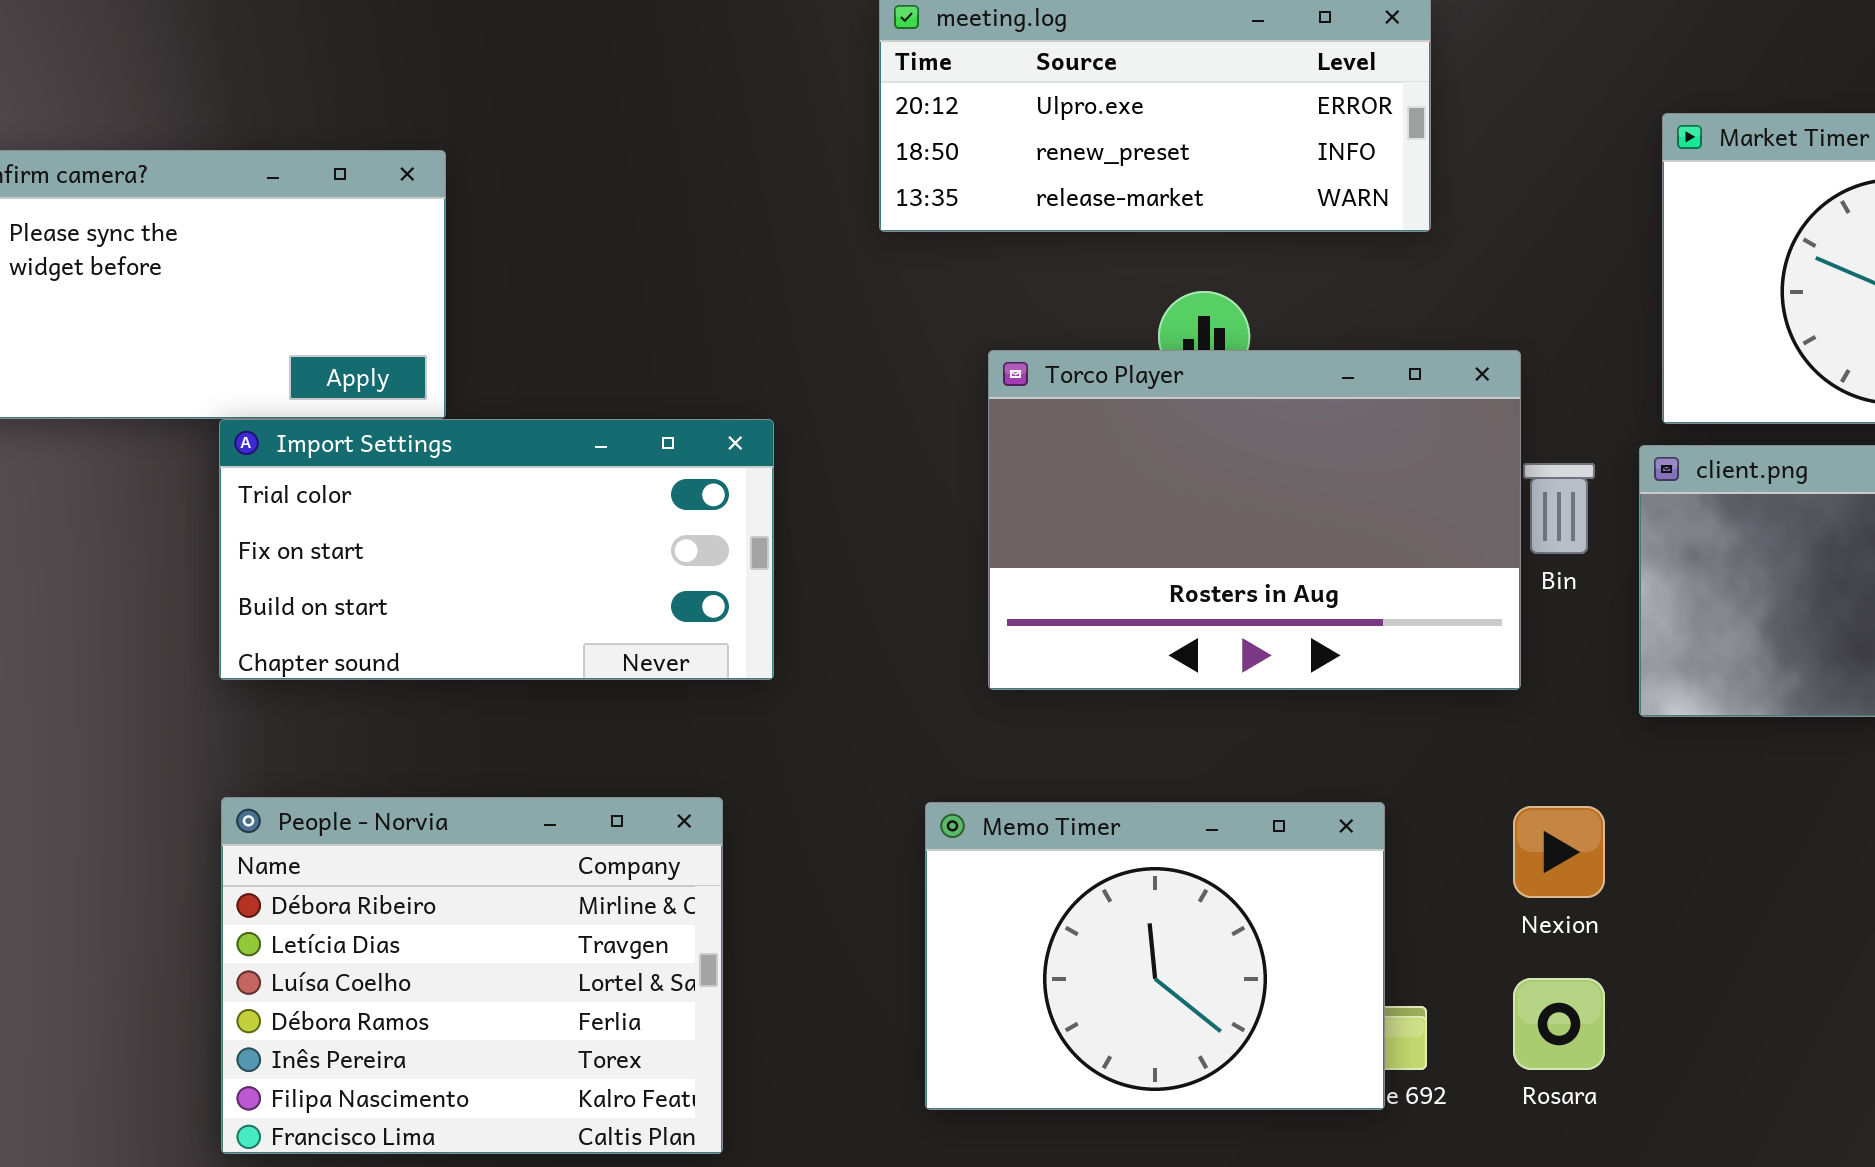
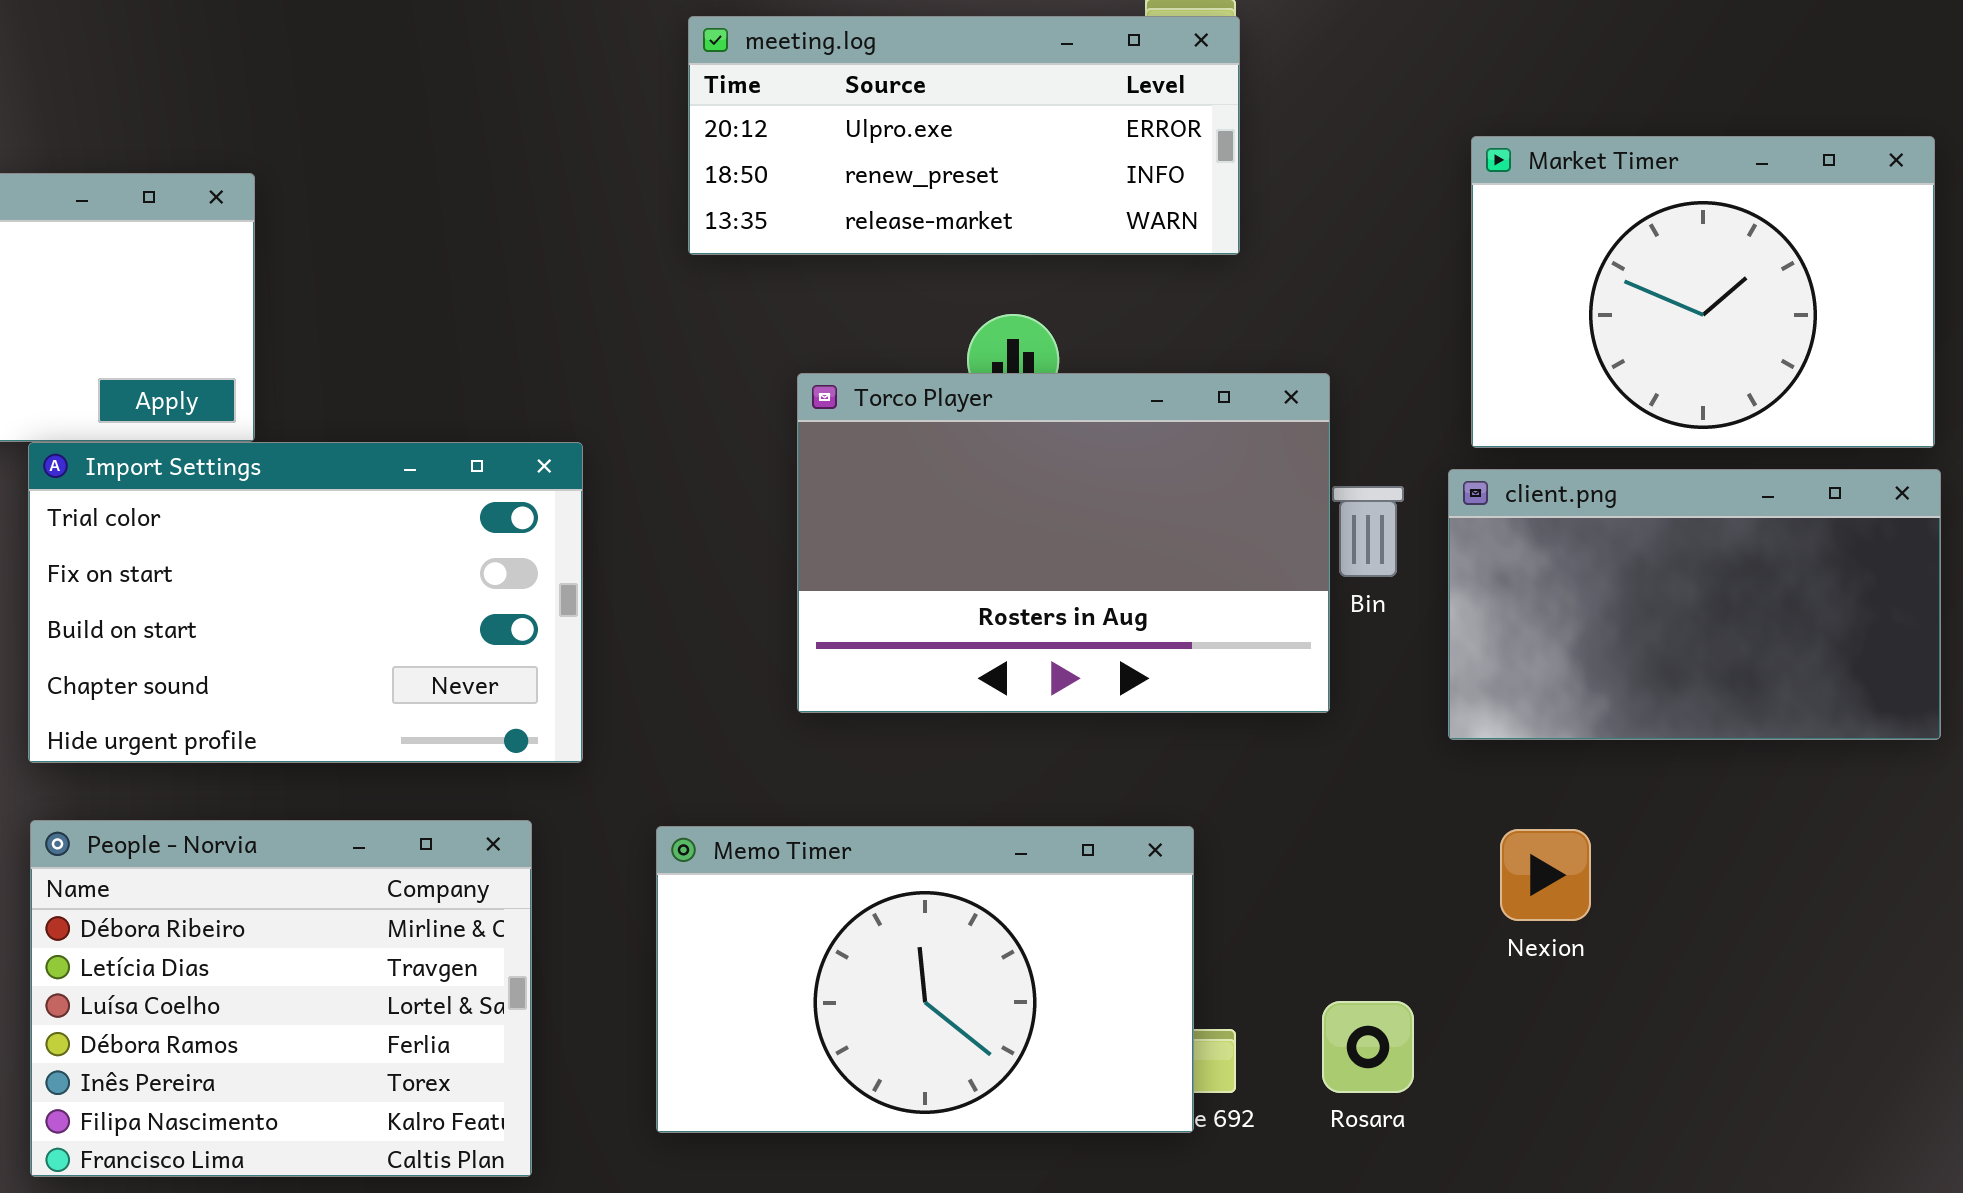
Import Settings: [219,419,774,680] -> [28,442,583,763], resized
Memo Timer: [925,802,1385,1110] -> [656,826,1194,1133], resized
Nexion: [1513,806,1605,898] -> [1500,829,1591,921], moved

